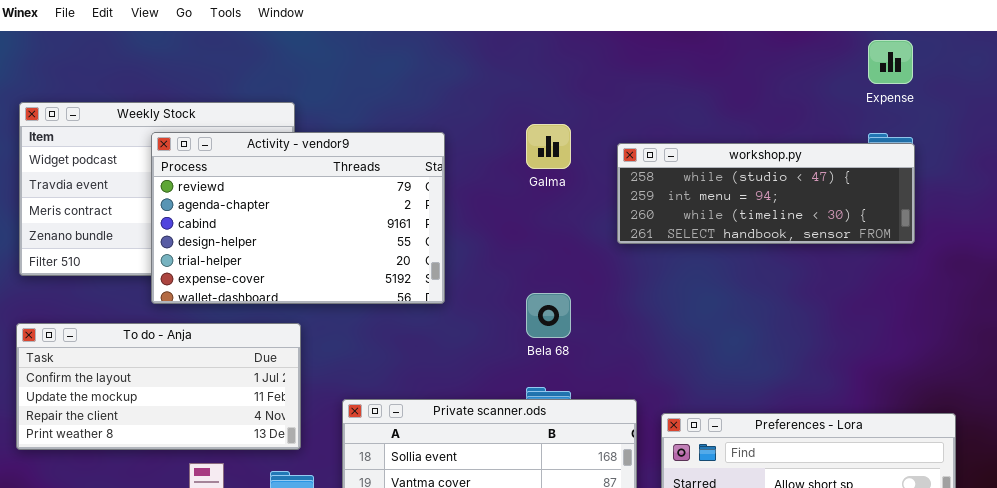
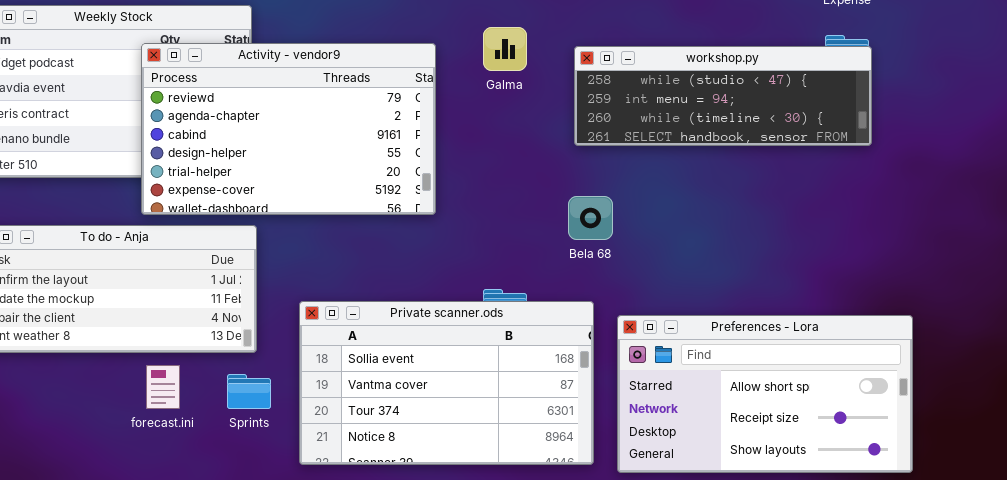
Activity - vendor9: [151,132,445,304] -> [141,43,436,215], moved
Bela 68: [526,293,571,338] -> [568,196,613,240], moved

